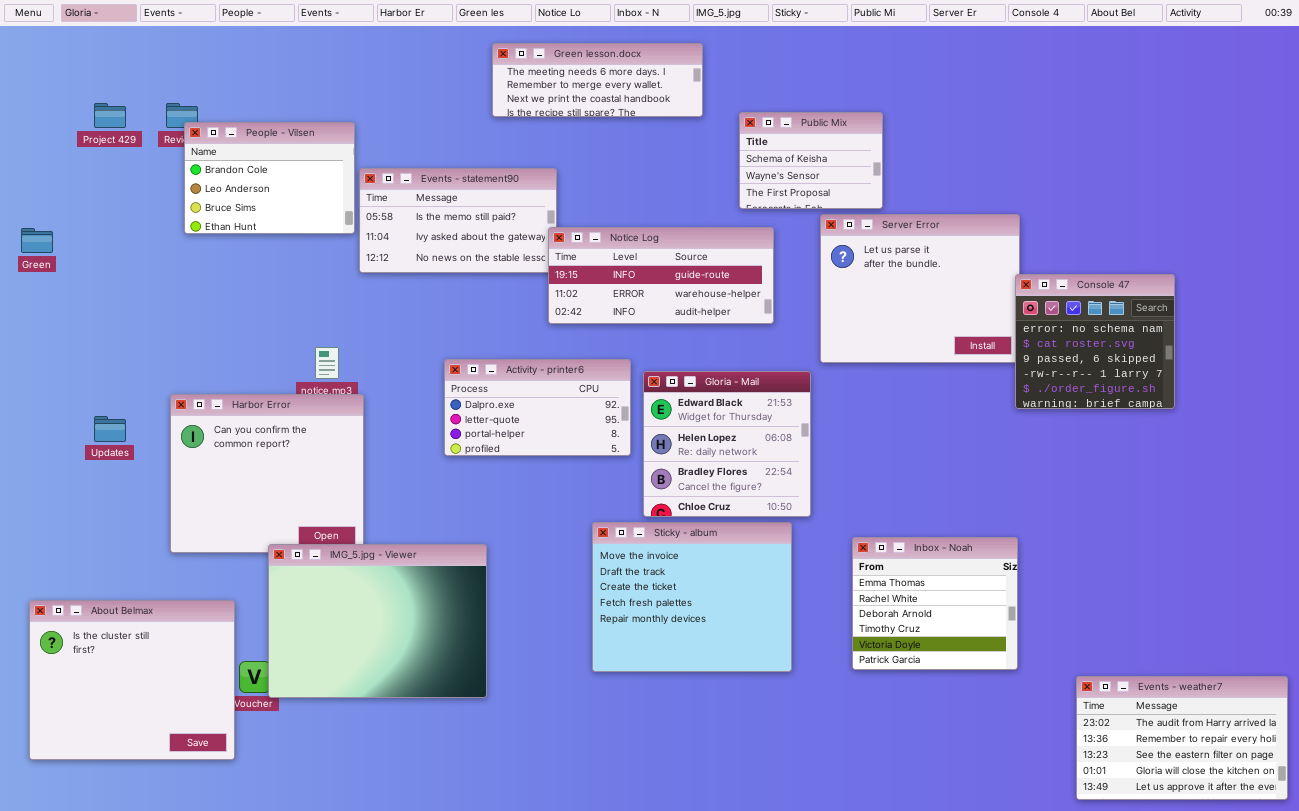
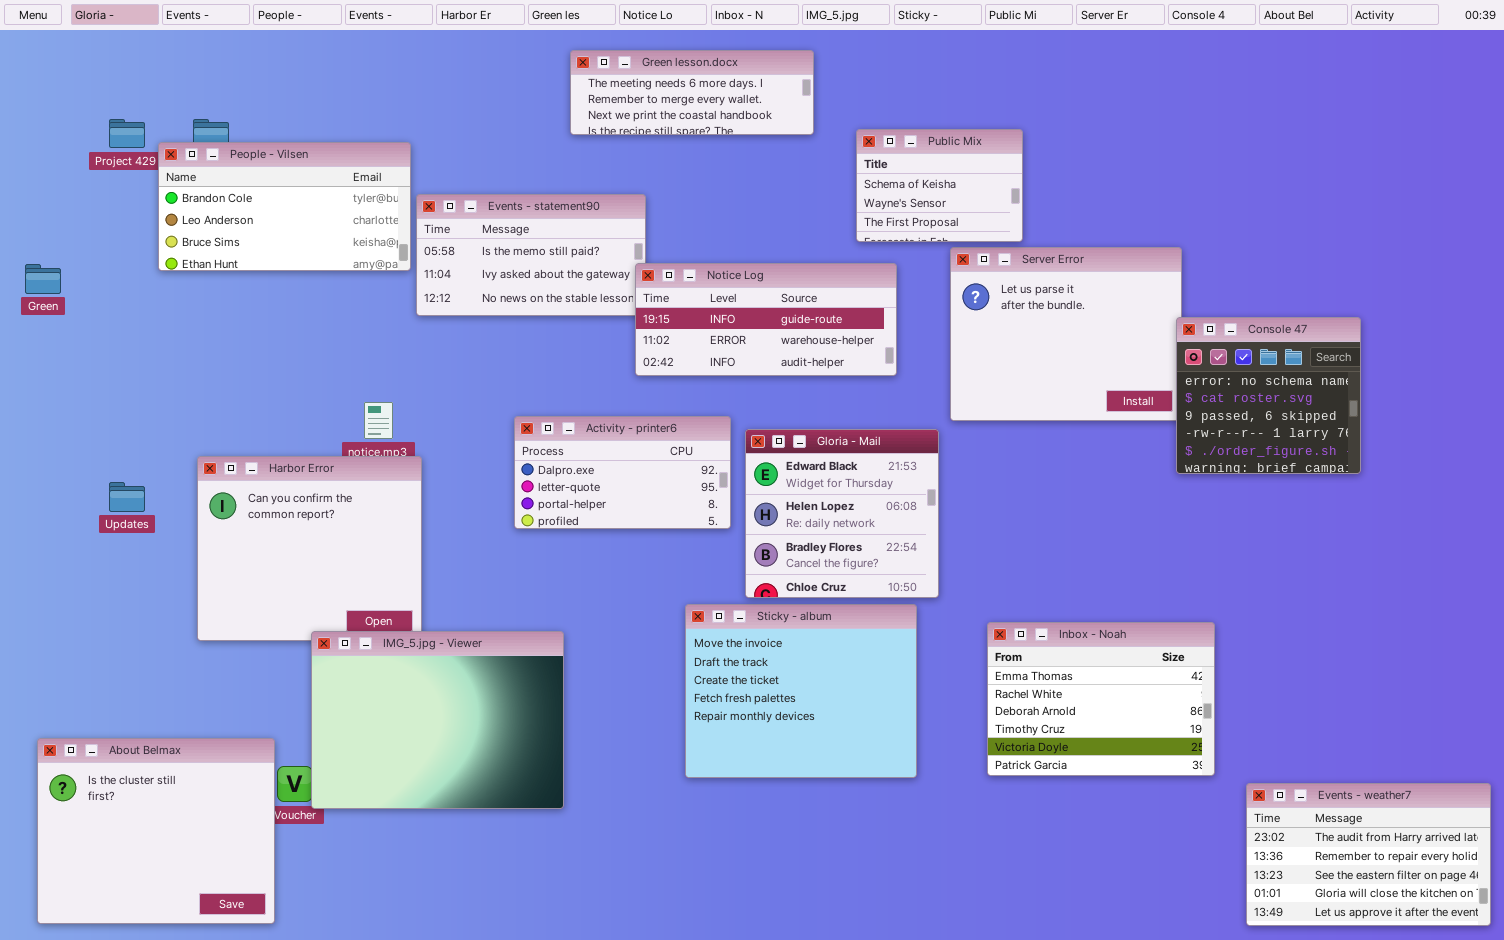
People - Vilsen: [184,122,355,234] -> [158,142,411,271], resized
Inbox - Noah: [852,537,1018,670] -> [987,622,1215,776], resized
About Belmax: [29,600,235,760] -> [37,738,275,924], moved

